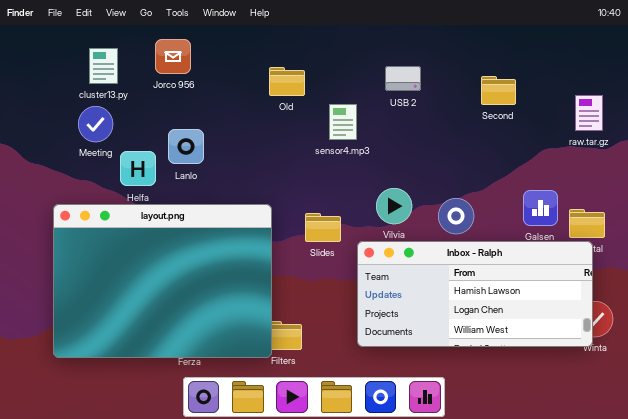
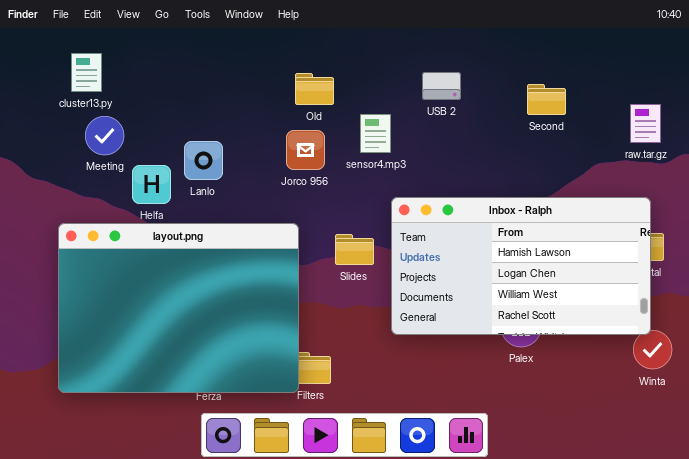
Jorco 956: [155,39,191,74] -> [286,130,325,170], moved
cluster13.py: [89,48,118,84] -> [71,53,102,92], moved
Inbox - Ralph: [357,241,593,347] -> [391,197,651,335], moved, resized

